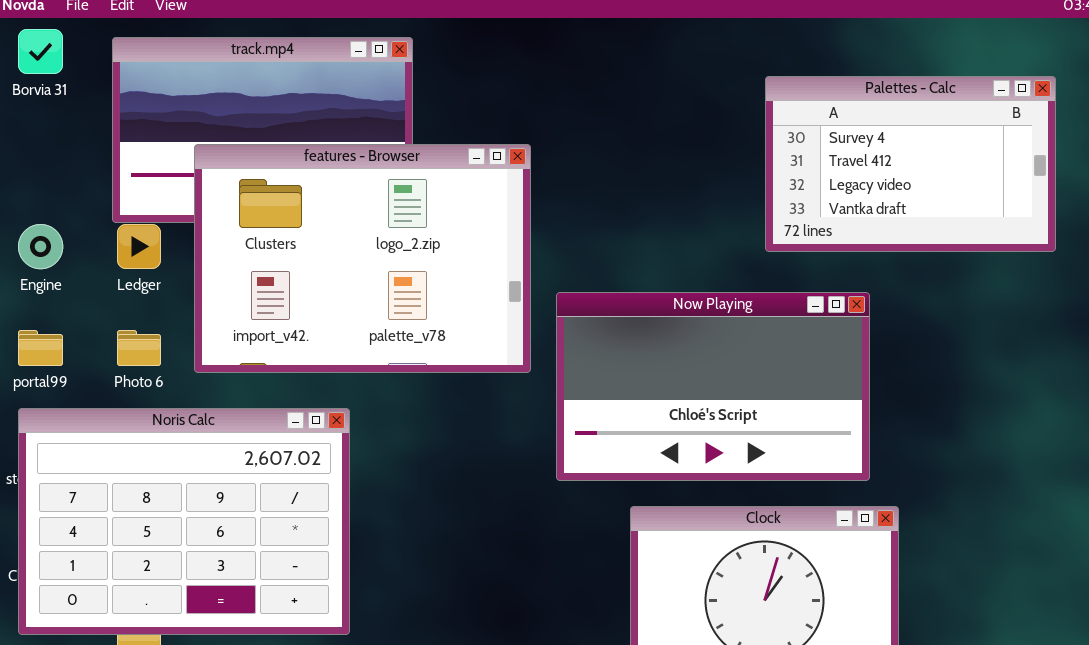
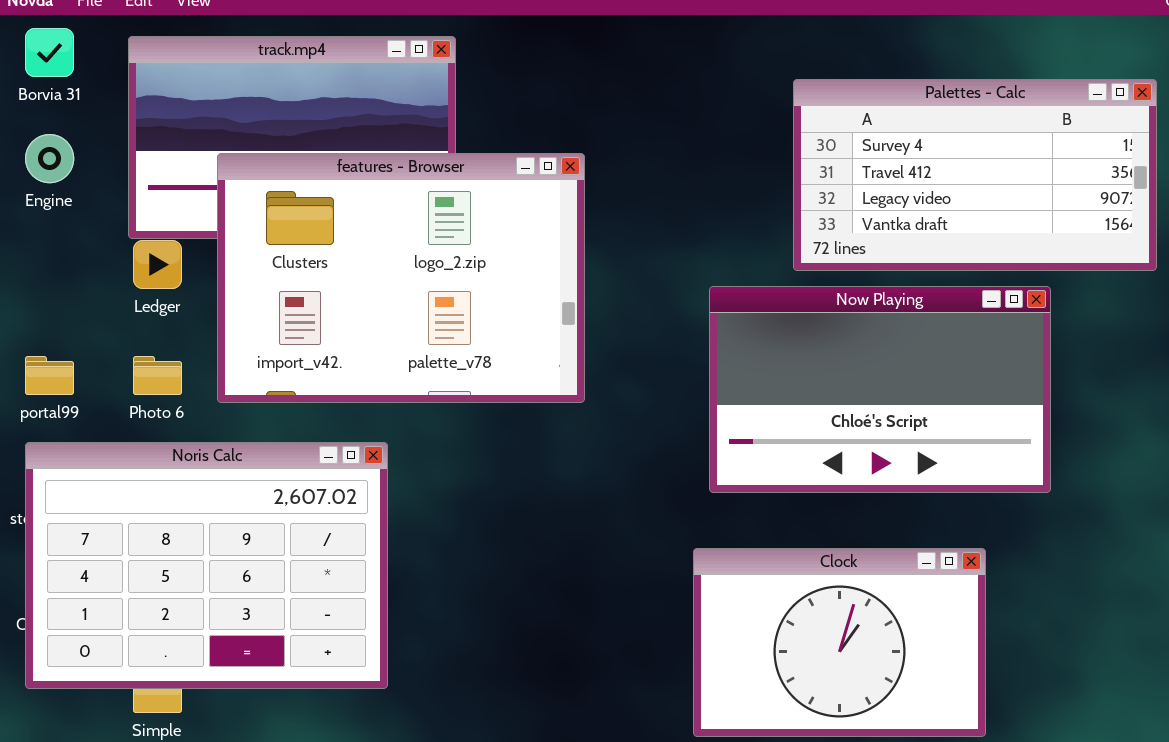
Palettes - Calc: [765,76,1056,252] -> [793,79,1157,271], resized
Engine: [18,224,63,269] -> [25,134,74,183], moved
Now Playing: [556,292,870,481] -> [709,286,1051,493], moved

